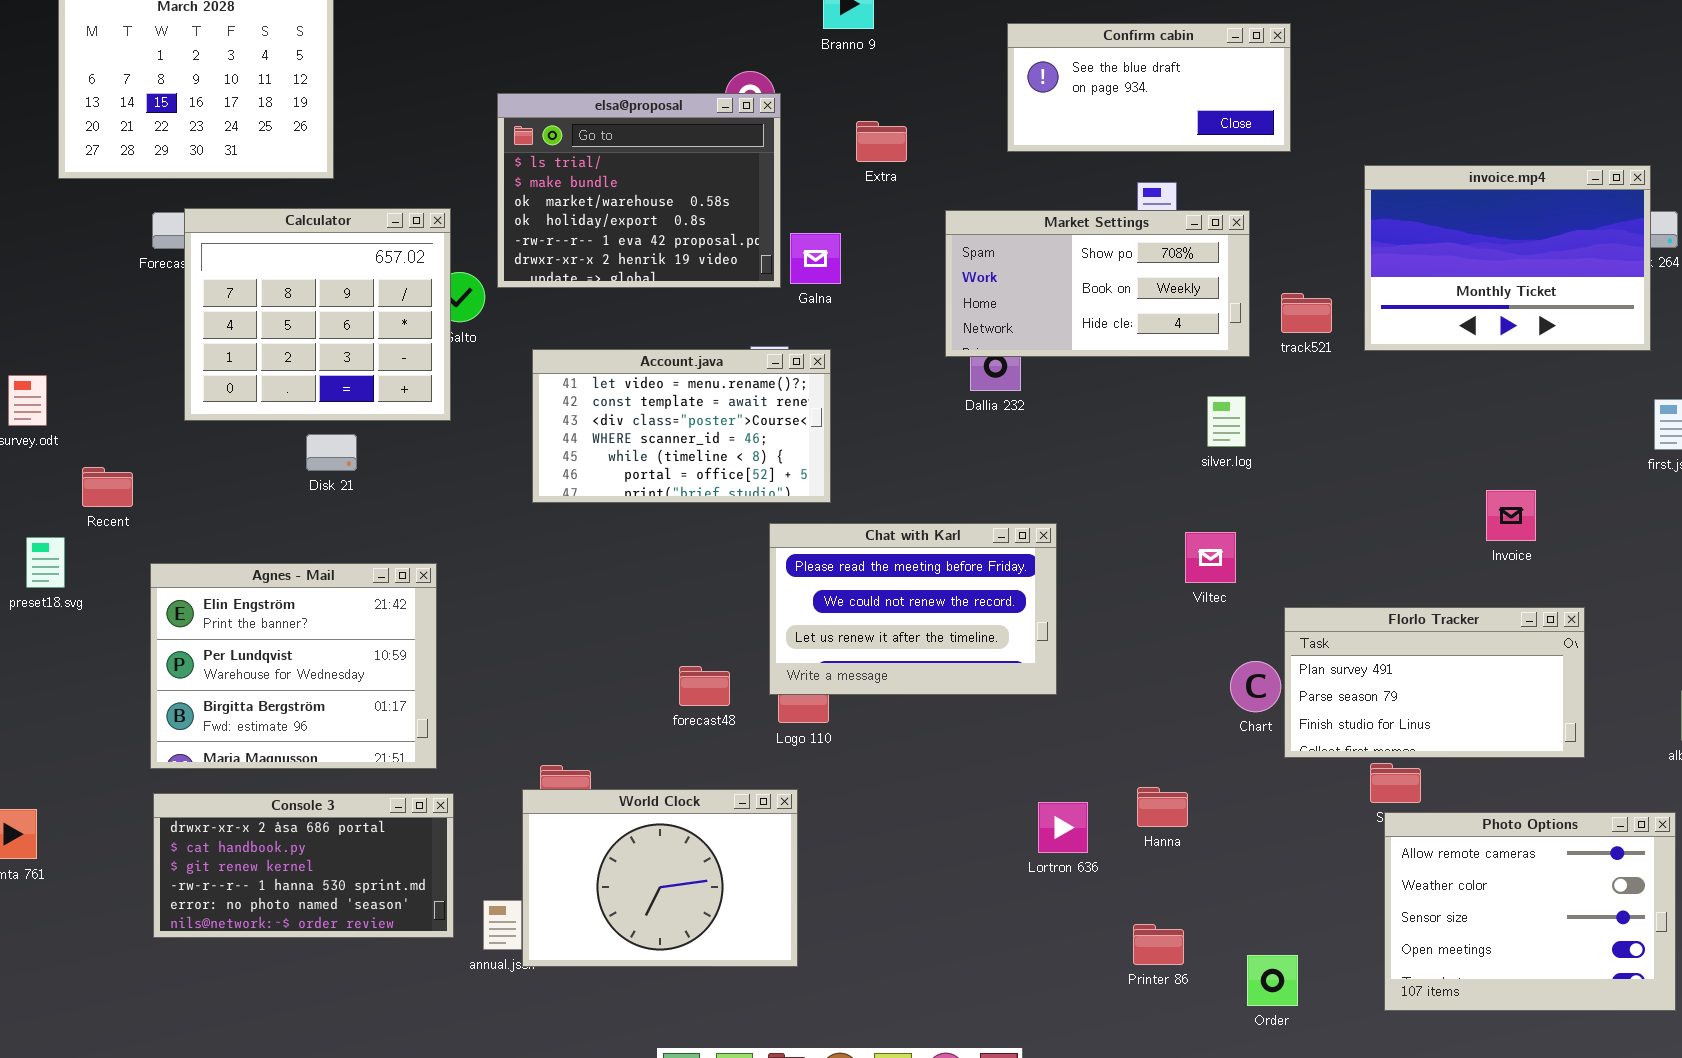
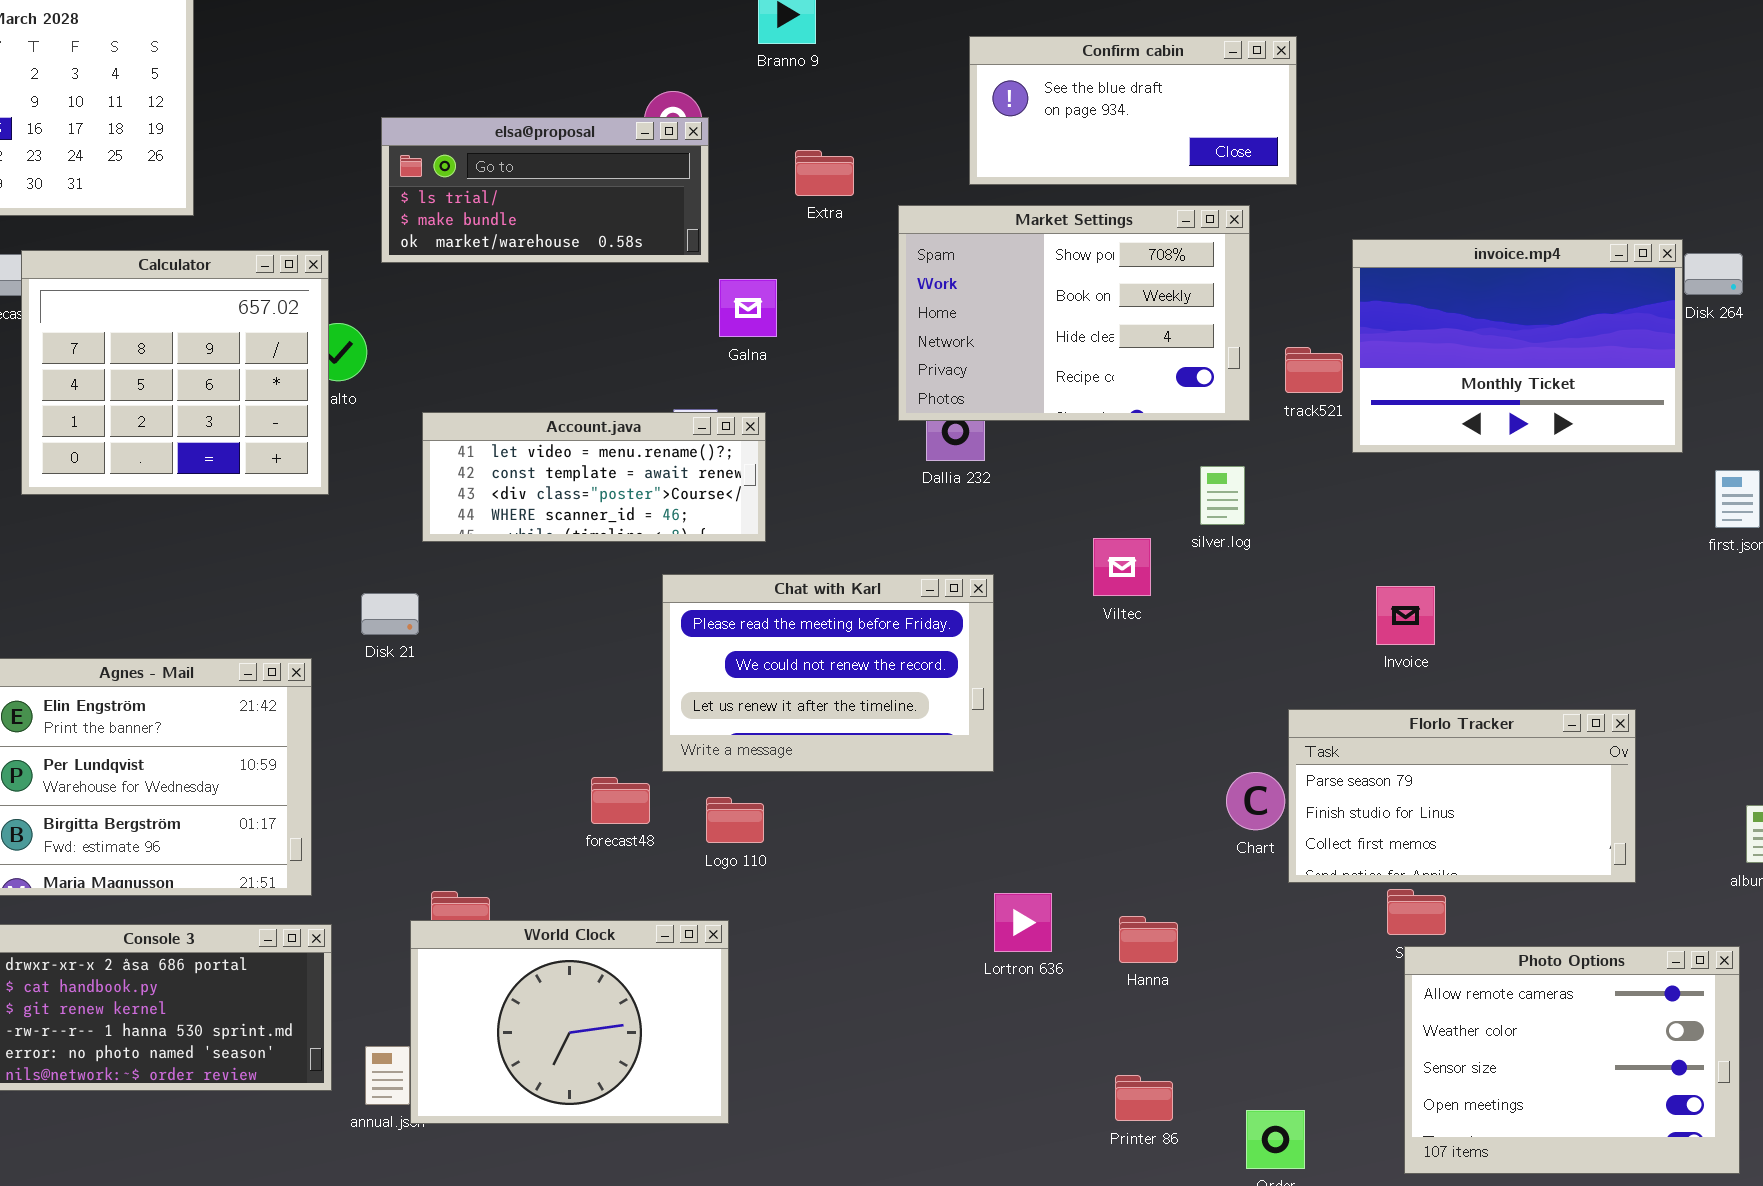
elsa@proposal: [497,93,781,288] -> [381,117,709,263], resized
invoice.mp4: [1364,165,1651,351] -> [1352,239,1683,453], moved
Market Settings: [945,210,1250,357] -> [898,205,1250,421], resized
Account.java: [532,349,831,503] -> [422,412,766,542], resized
Disk 21: [306,434,357,471] -> [361,593,419,635], moved
Invoice: [1486,490,1536,541] -> [1376,586,1435,645], moved
Chat with Karl: [769,523,1057,695] -> [662,574,994,772], moved
Viltec: [1185,532,1236,583] -> [1093,538,1151,596], moved
Florlo Tracker: [1284,607,1585,758] -> [1288,709,1636,883], scrolled down 1 row
Lortron 636: [1038,802,1088,853] -> [994,893,1052,952], moved

